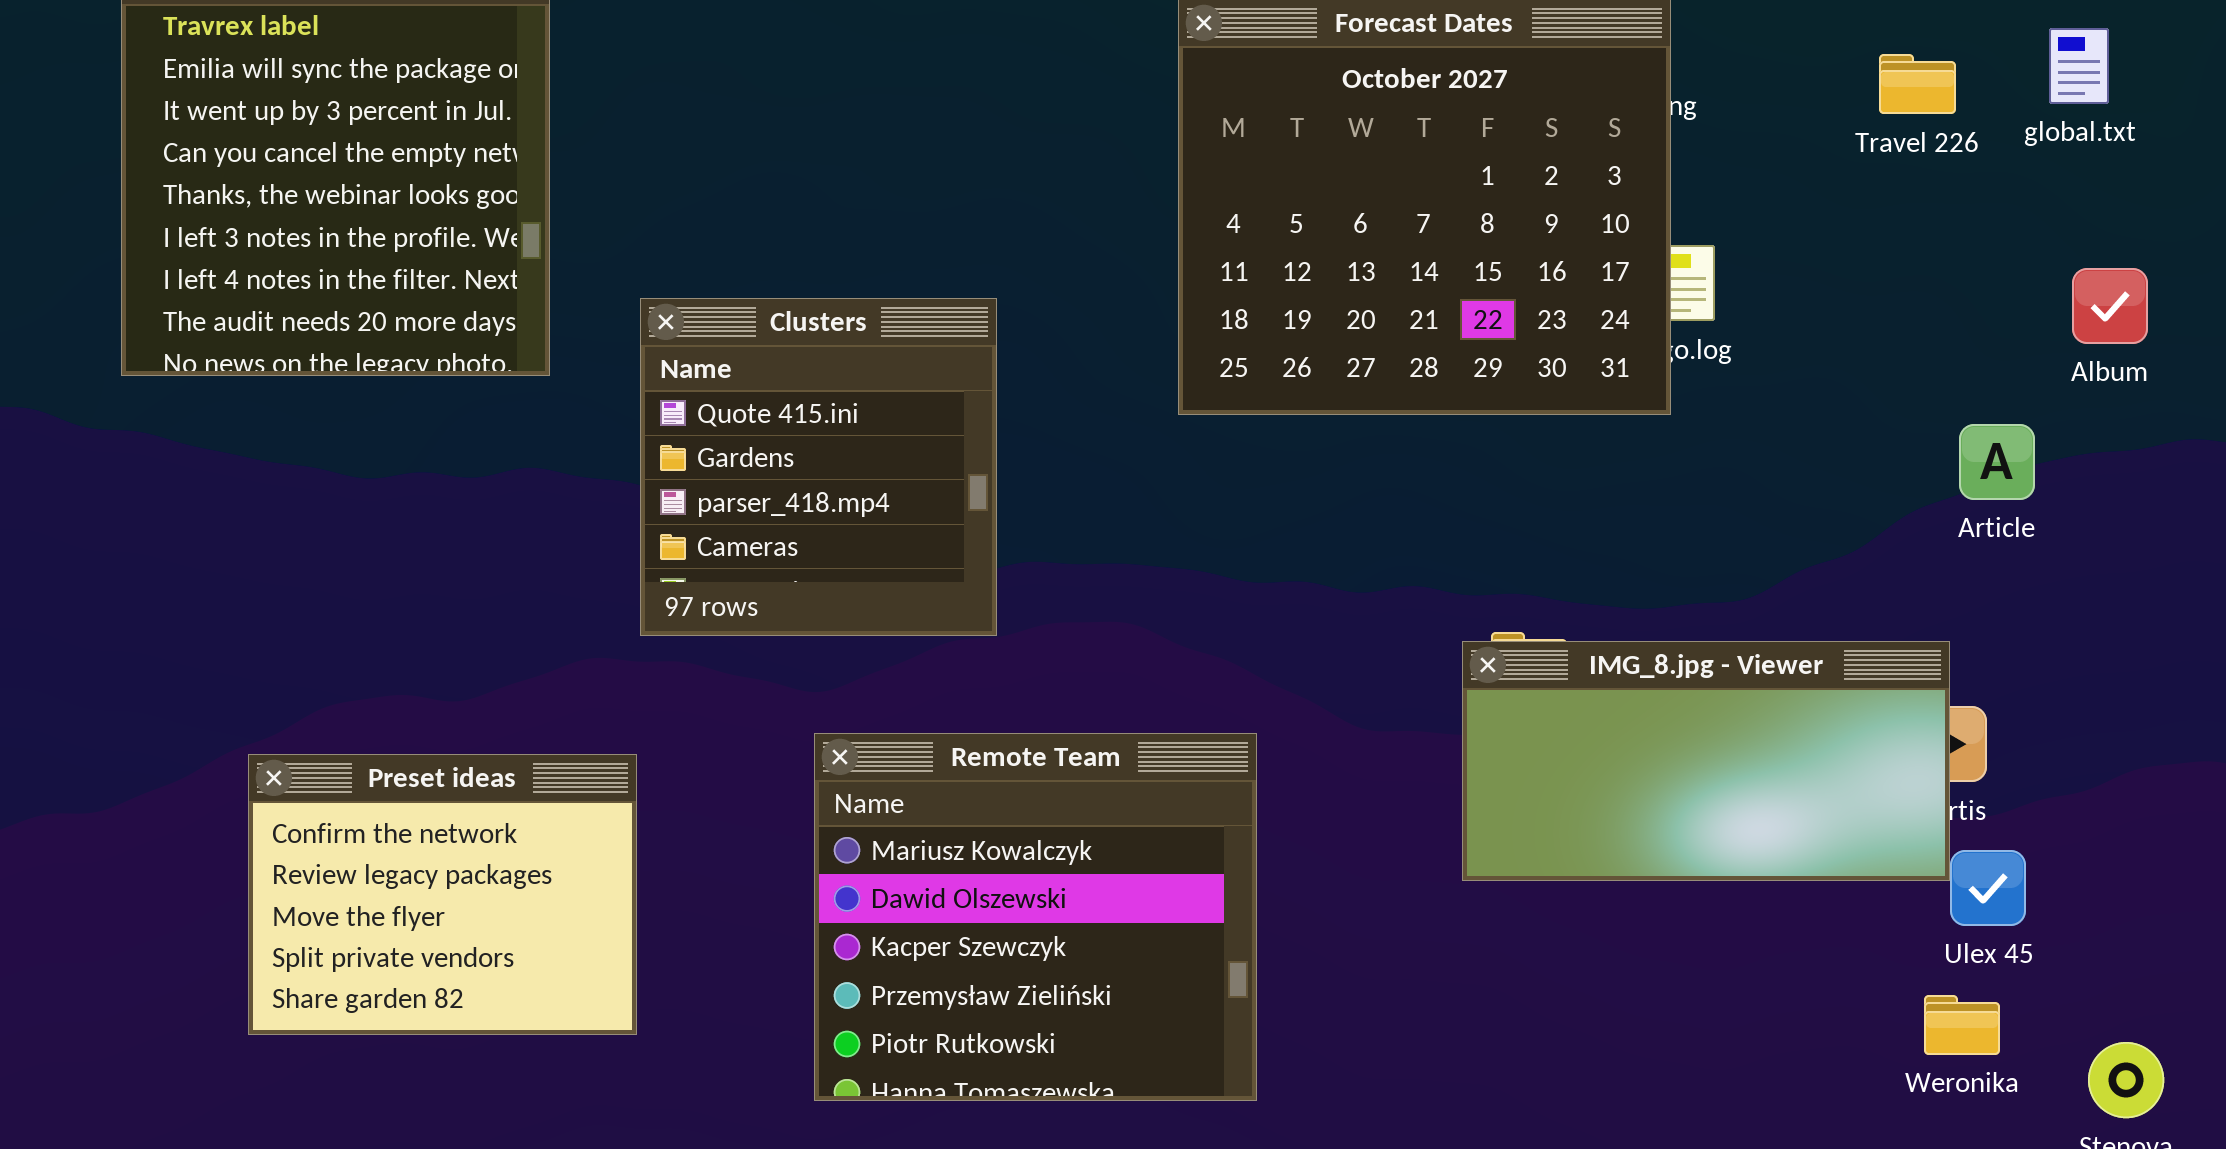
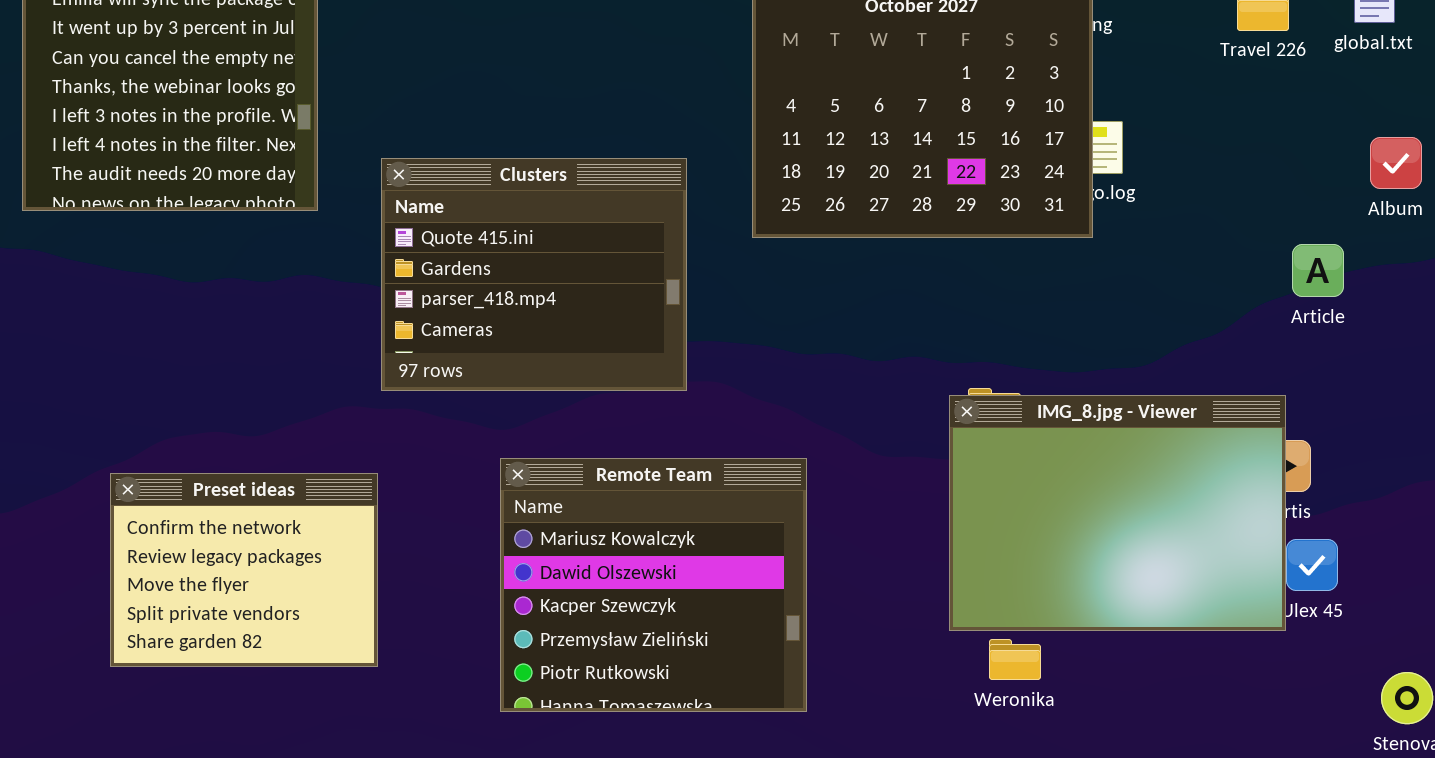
Clusters: [640,298,997,636] -> [381,158,687,391], resized
IMG_8.jpg - Viewer: [1462,641,1950,881] -> [949,395,1286,631], resized
Weronika: [1924,995,2000,1055] -> [989,639,1041,680], moved

